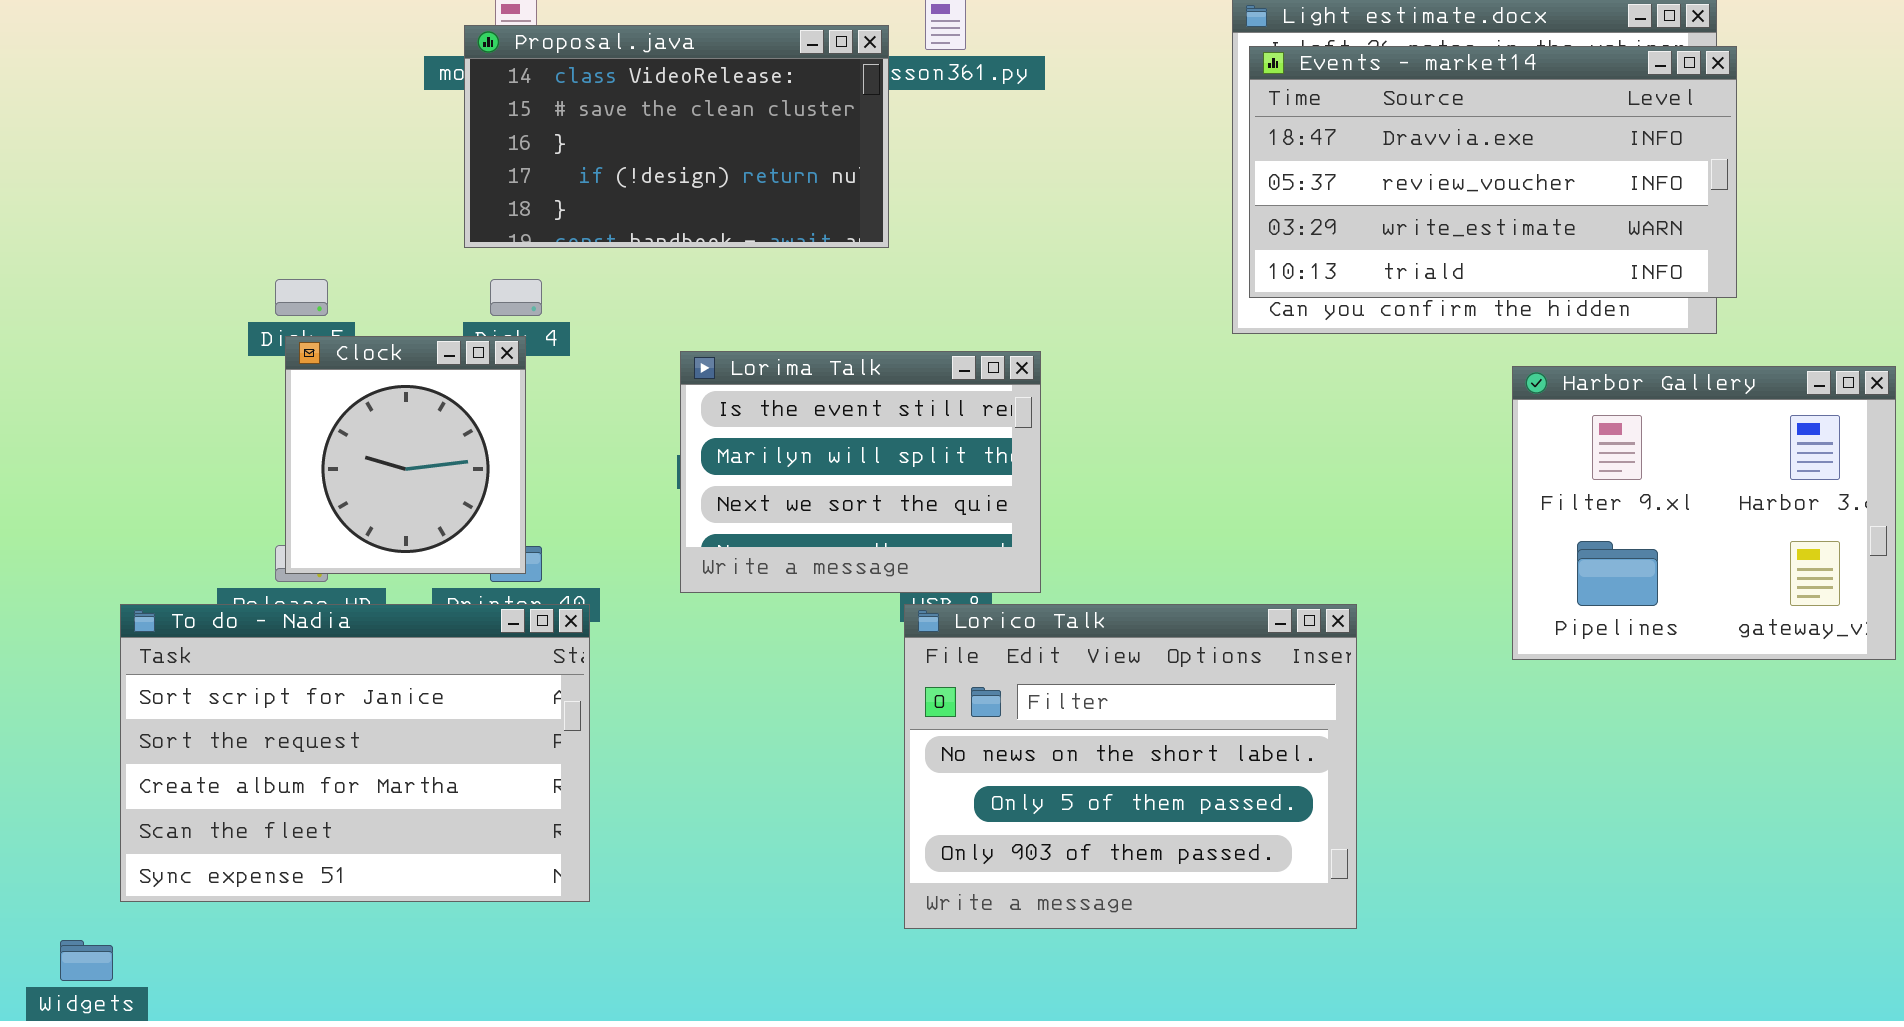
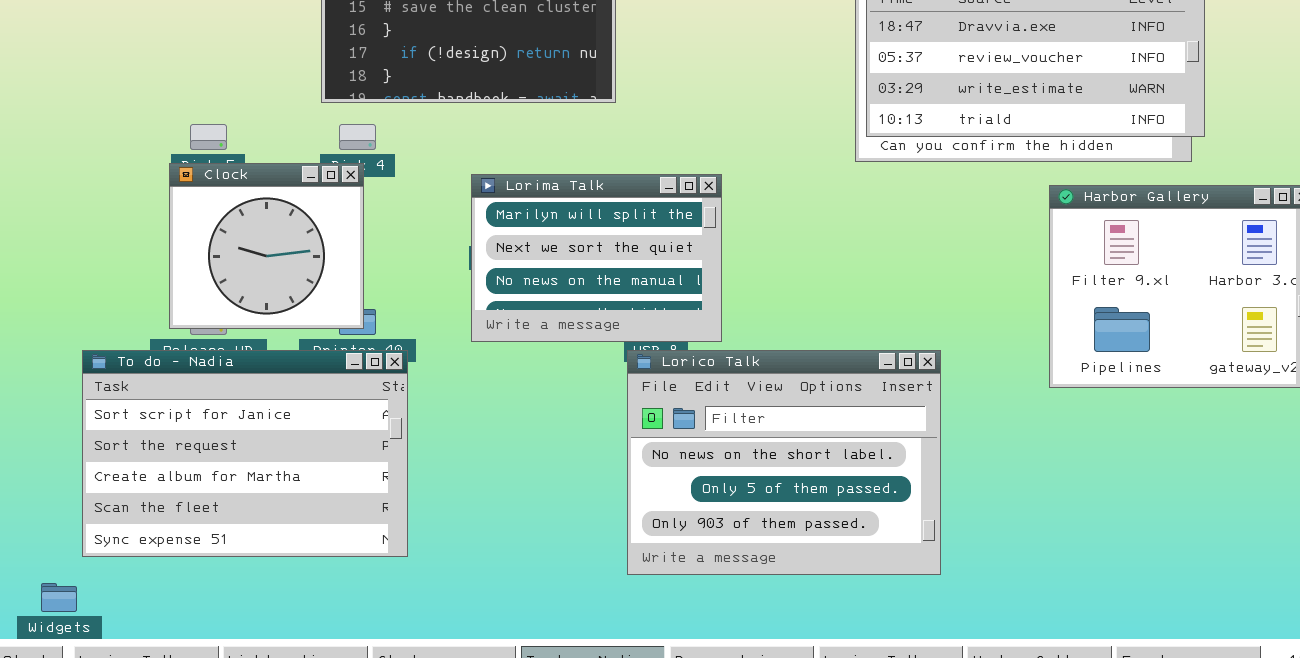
Clock: [285,336,526,574] -> [169,163,364,329], resized
Lorima Talk: [680,351,1041,593] -> [471,174,722,342], scrolled down 1 row

